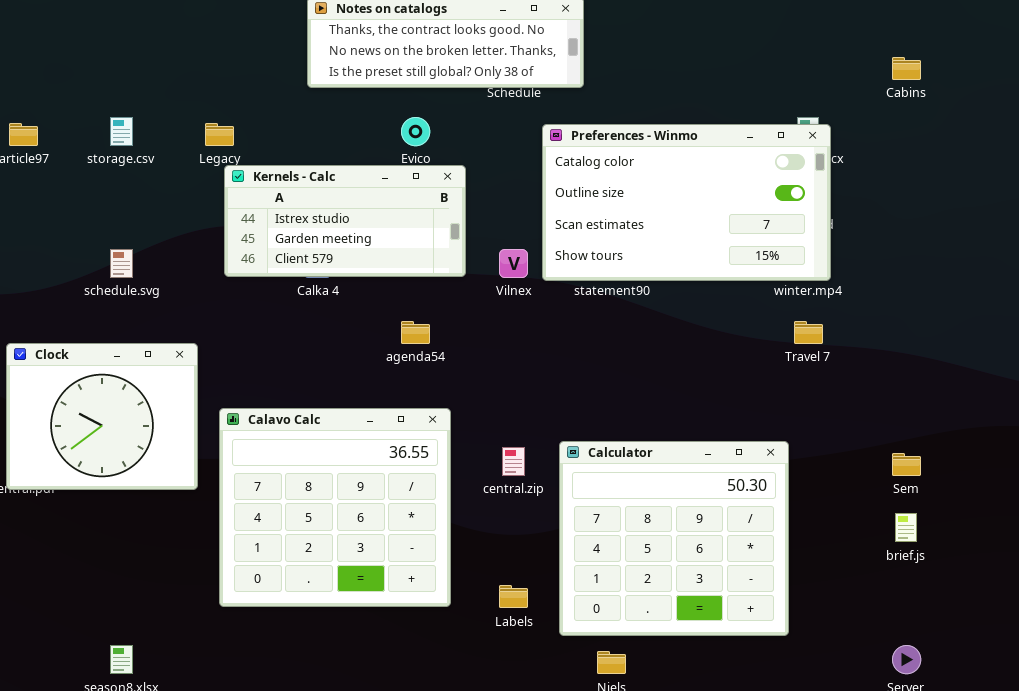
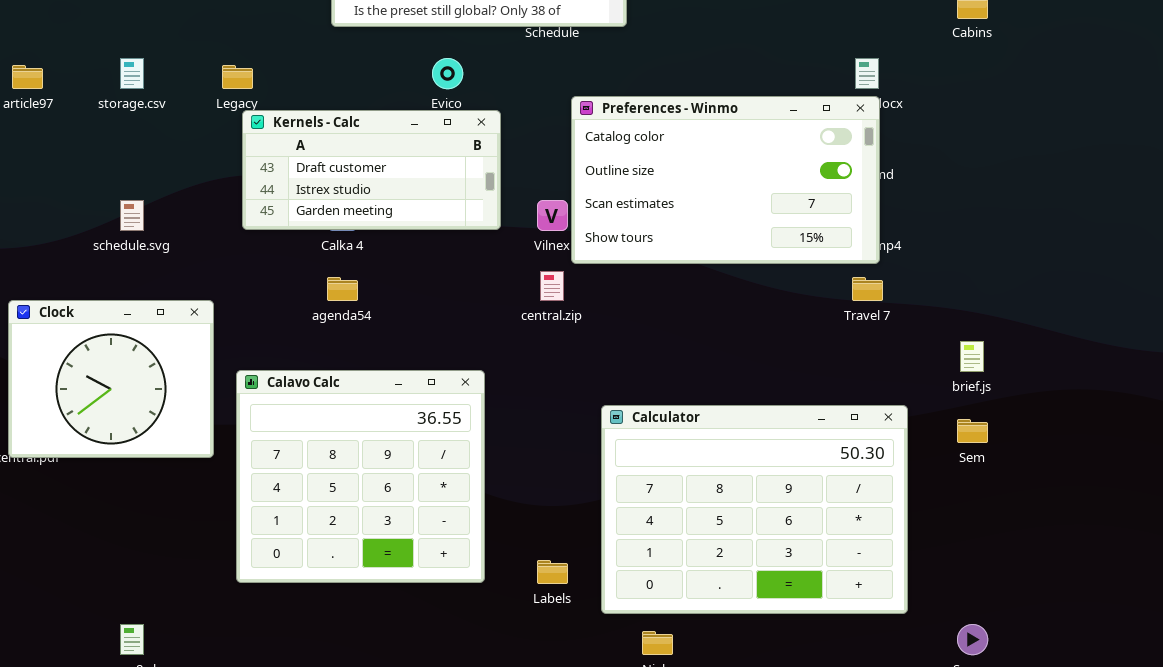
Preferences - Winmo: [542,124,831,281] -> [571,96,880,264], moved
Kernels - Calc: [224,165,466,277] -> [242,110,501,230], scrolled up 1 row
agenda54: [401,321,430,344] -> [327,277,358,301], moved
Calculator: [559,441,789,636] -> [601,405,908,614], resized
central.zip: [502,447,525,476] -> [540,271,564,301], moved
brief.js: [895,513,917,542] -> [960,341,984,372], moved

